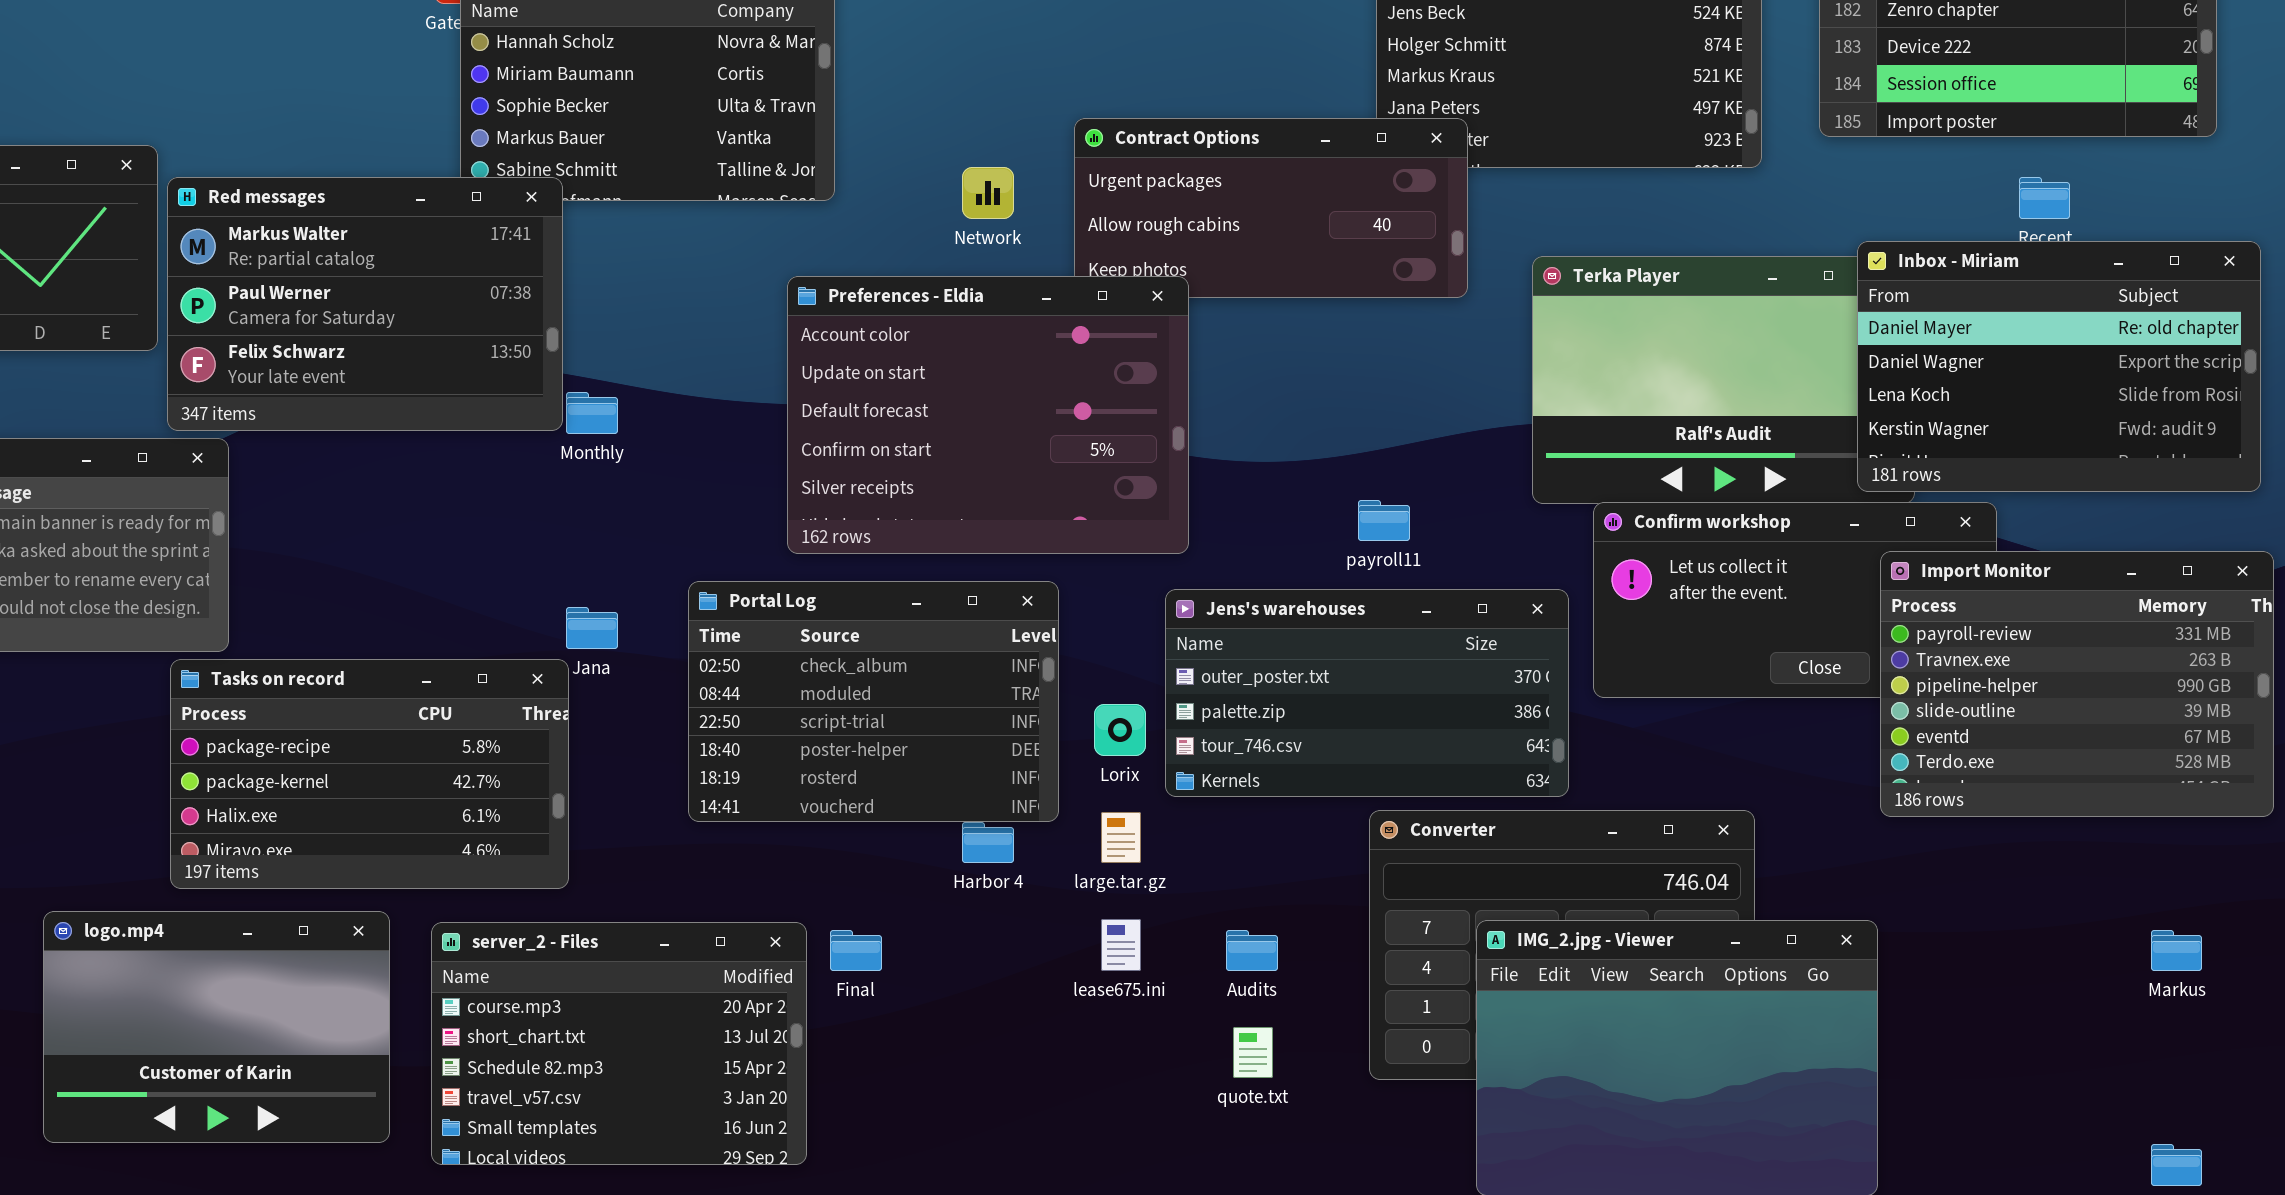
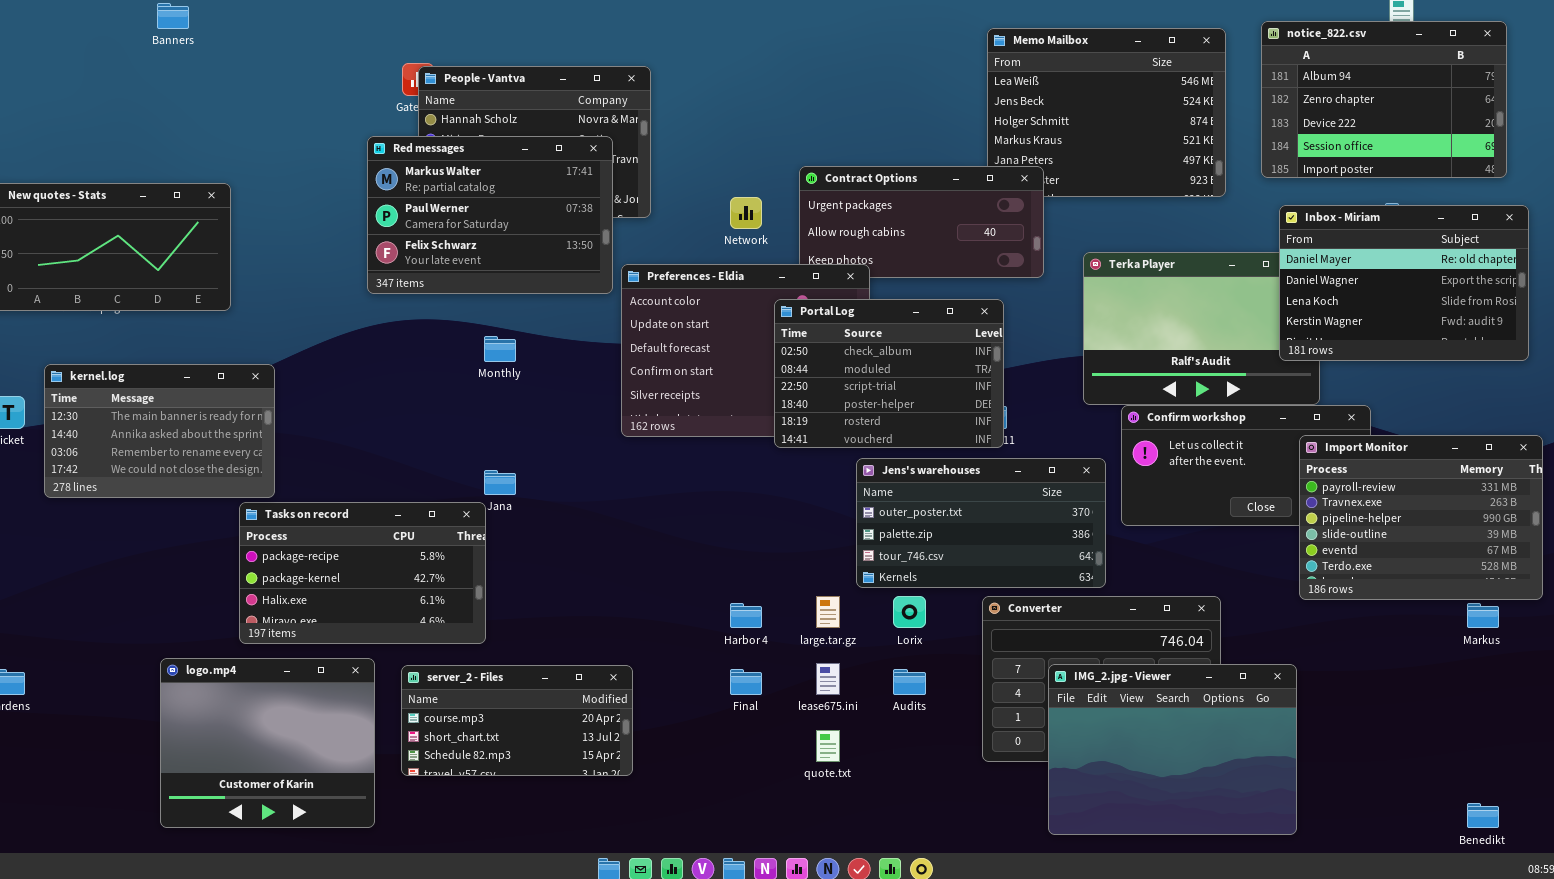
Red messages: [167,177,563,431] -> [367,136,613,294], moved
Inbox - Miriam: [1857,241,2261,492] -> [1279,205,1529,361], moved
Portal Log: [688,581,1059,822] -> [774,299,1004,448], moved
Lorix: [1094,704,1146,756] -> [893,596,926,628], moved
logo.mp4: [43,911,390,1143] -> [160,658,375,828], resized
server_2 - Files: [431,922,807,1165] -> [401,665,633,776], resized
Final: [830,930,882,971] -> [730,669,762,695], moved
Markus: [2151,930,2202,971] -> [1467,603,1499,628], moved
quote.txt: [1233,1027,1273,1078] -> [816,730,840,762], moved

